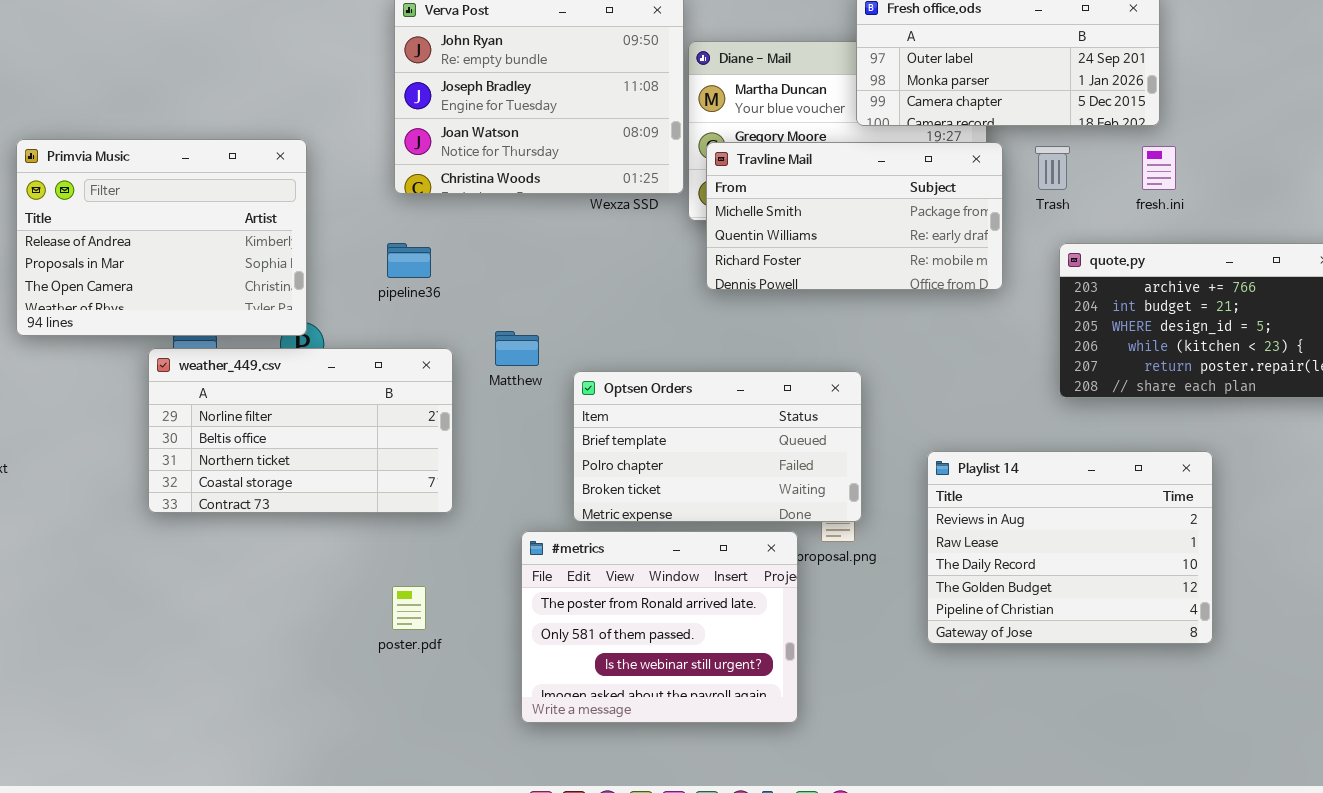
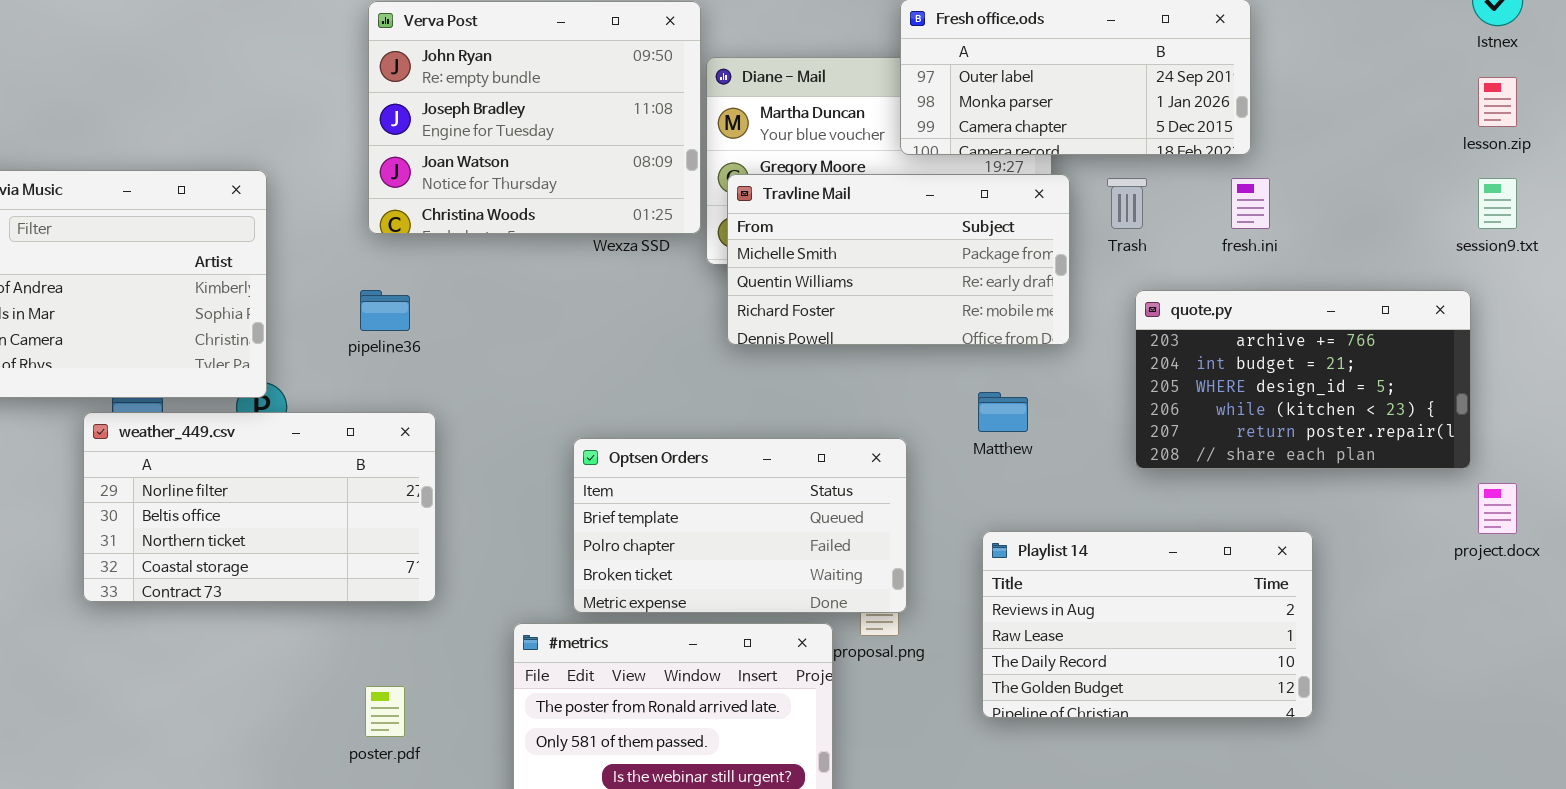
Matthew: [495,331,539,366] -> [978,392,1028,432], moved
Playlist 14: [927,451,1213,644] -> [982,531,1313,718], resized

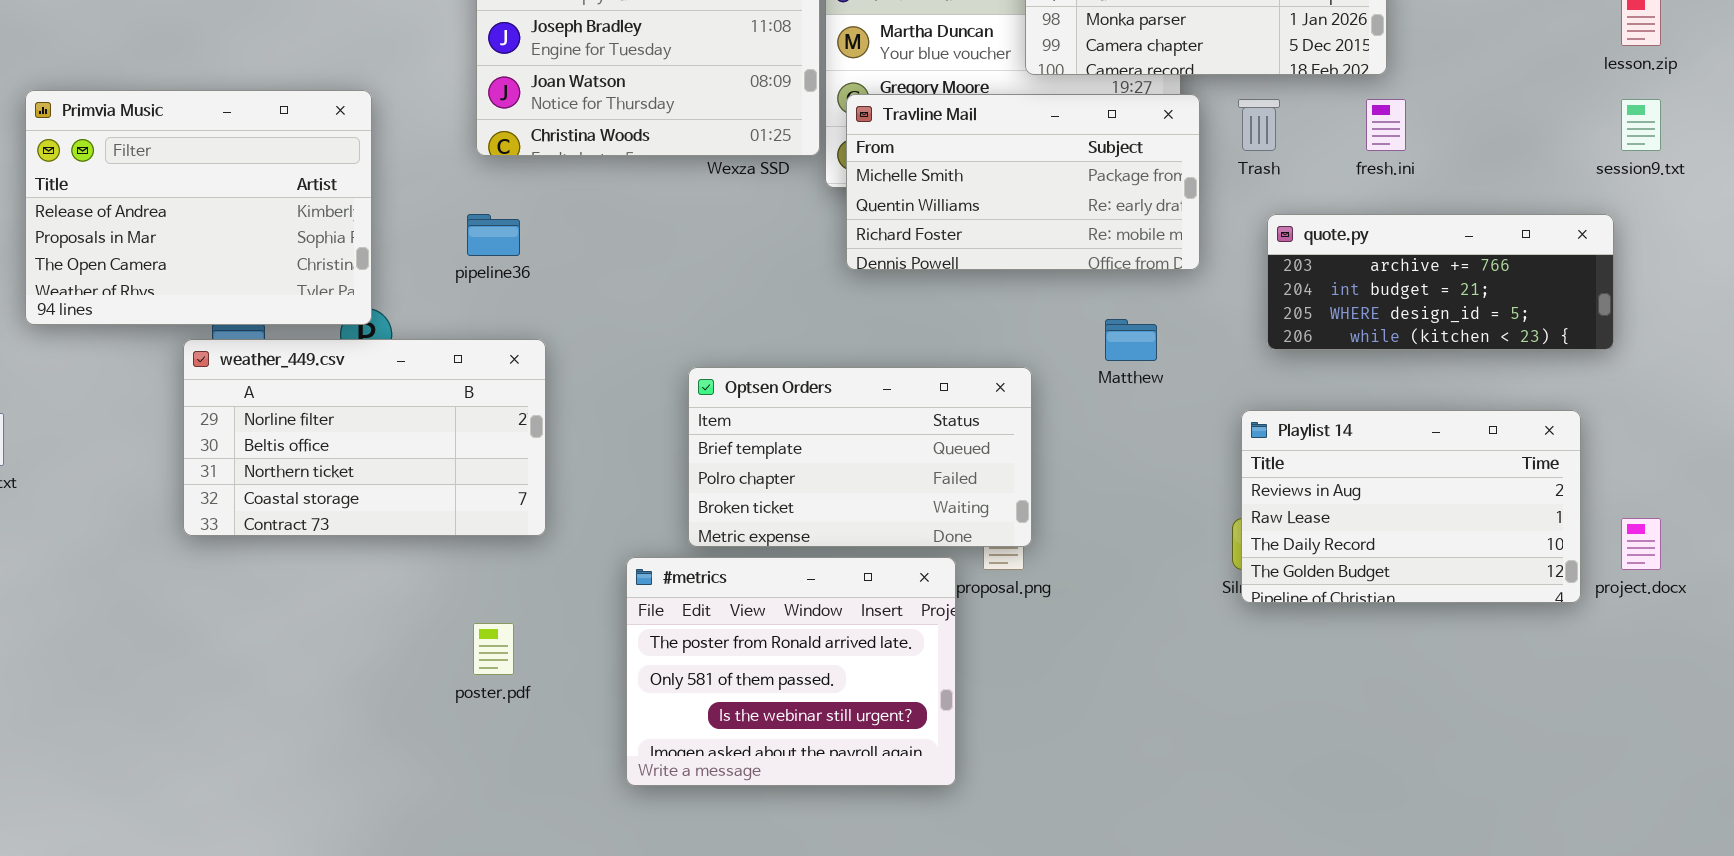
quote.py: [1135,290,1471,469] -> [1267,214,1614,350], resized
project.docx: [1478,483,1517,534] -> [1621,518,1661,570], moved
Playlist 14: [982,531,1313,718] -> [1241,410,1581,603], moved

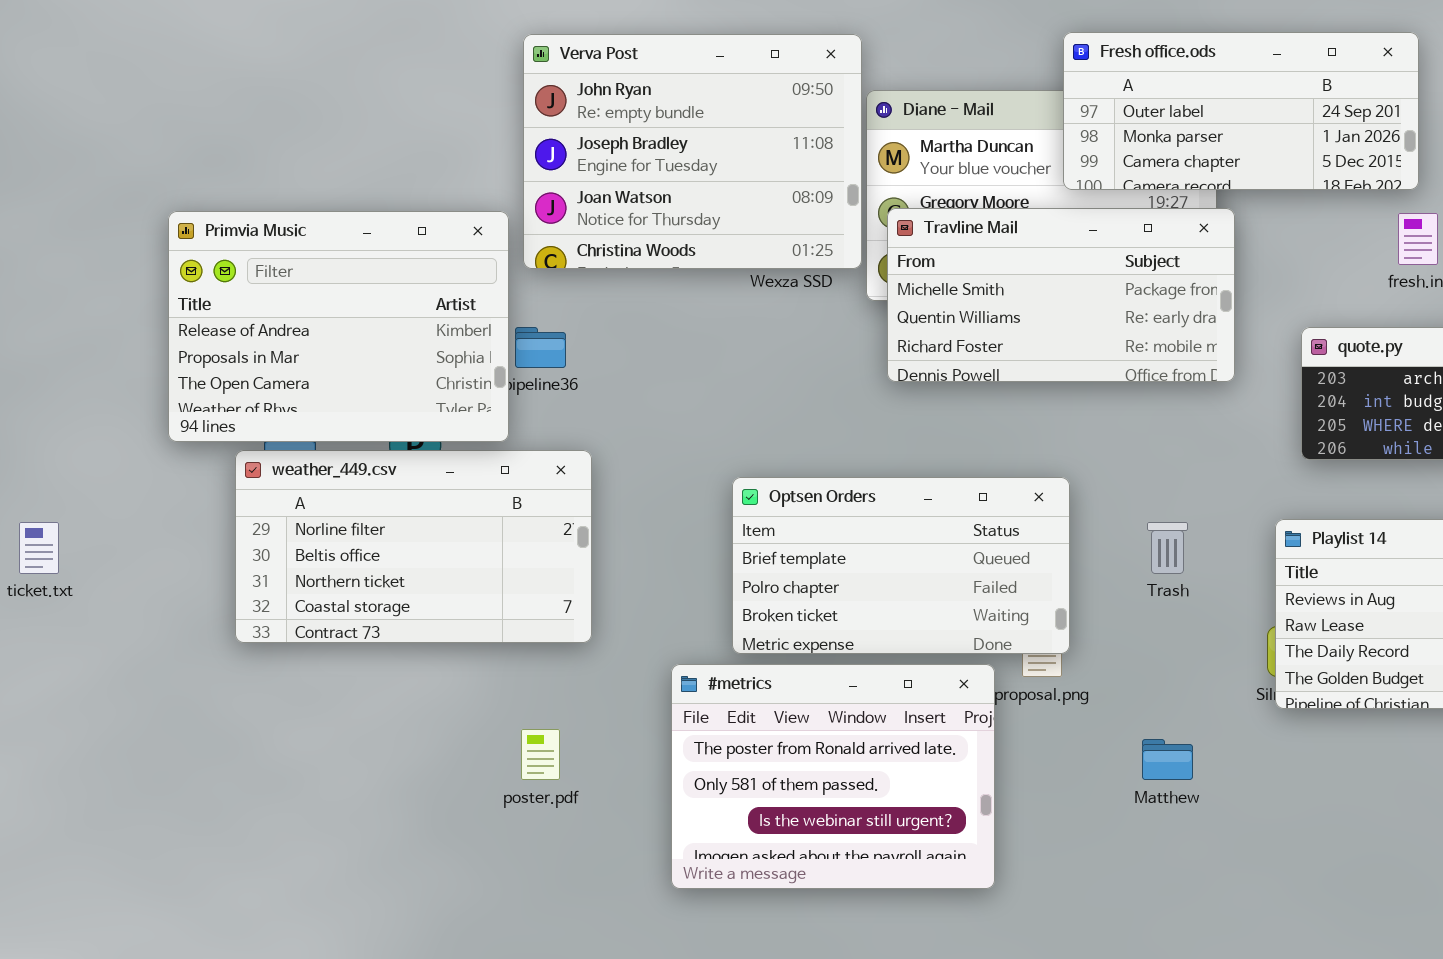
Primvia Music: [25,90,372,325] -> [168,211,509,442], moved
Trash: [1238,99,1280,151] -> [1147,522,1188,574], moved
Matthew: [1105,319,1157,361] -> [1142,739,1193,780], moved

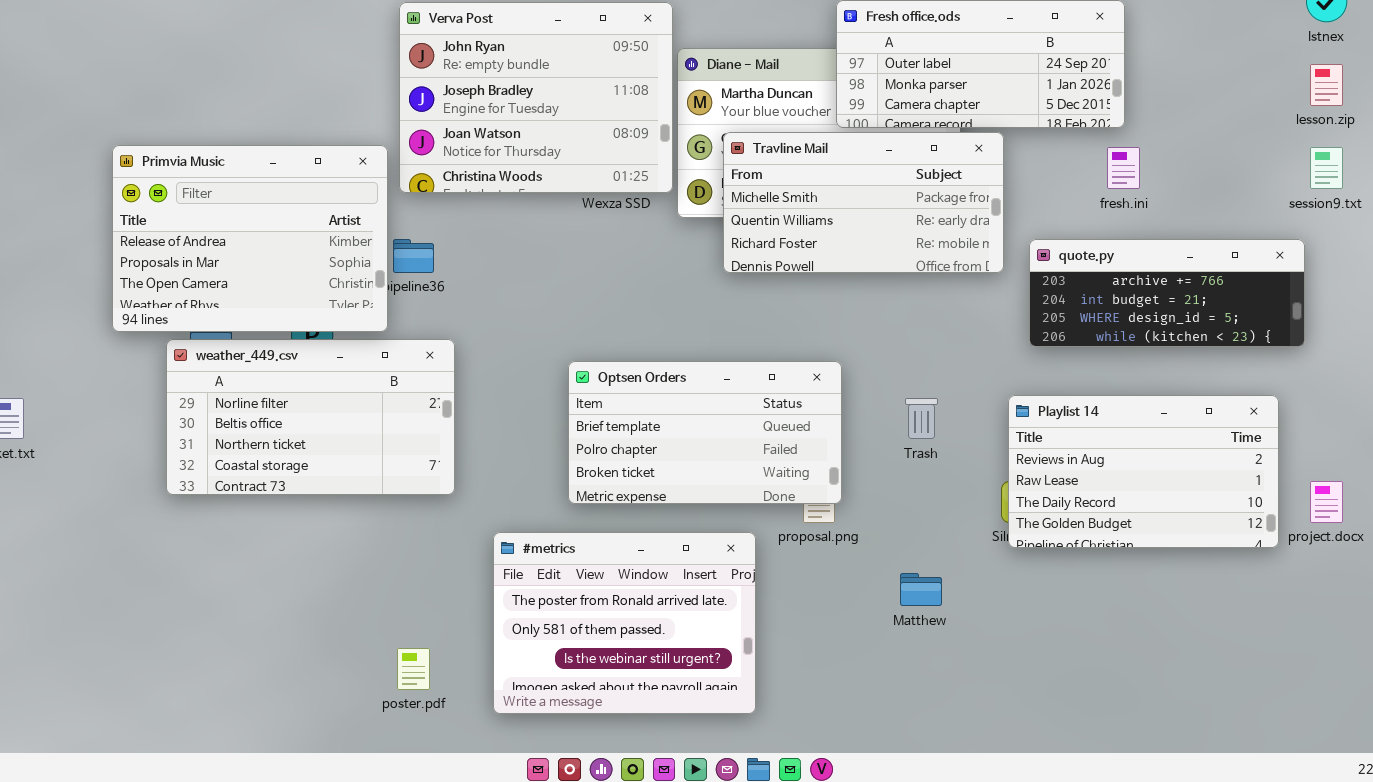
Travline Mail: [887,208,1235,382] -> [723,132,1004,273], moved
#metrics: [671,664,995,889] -> [493,532,756,714], moved
poster.pdf: [521,729,560,780] -> [397,648,430,690], moved

